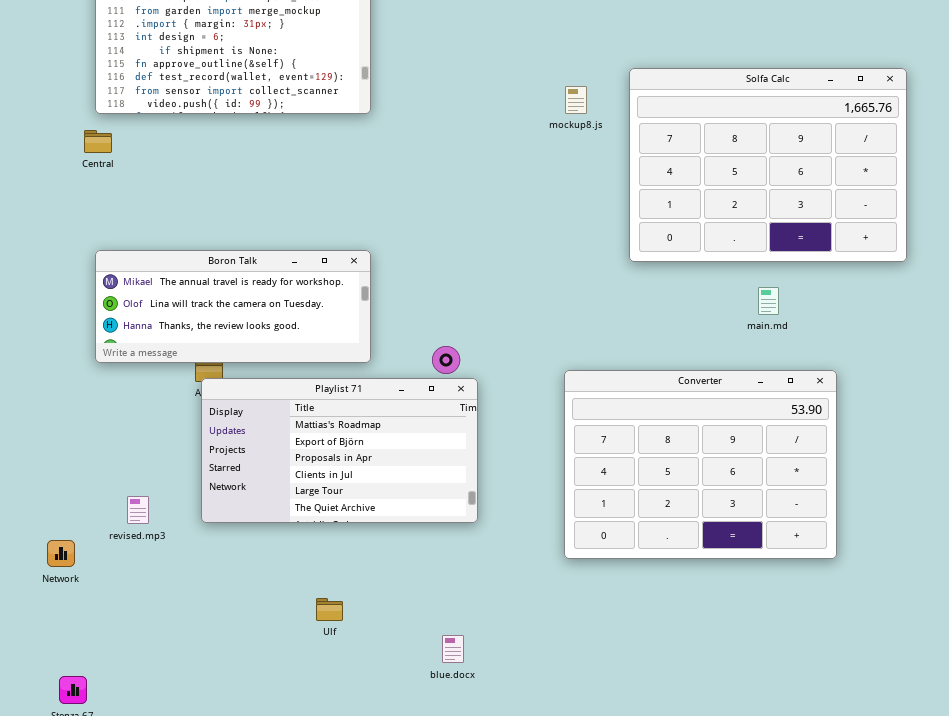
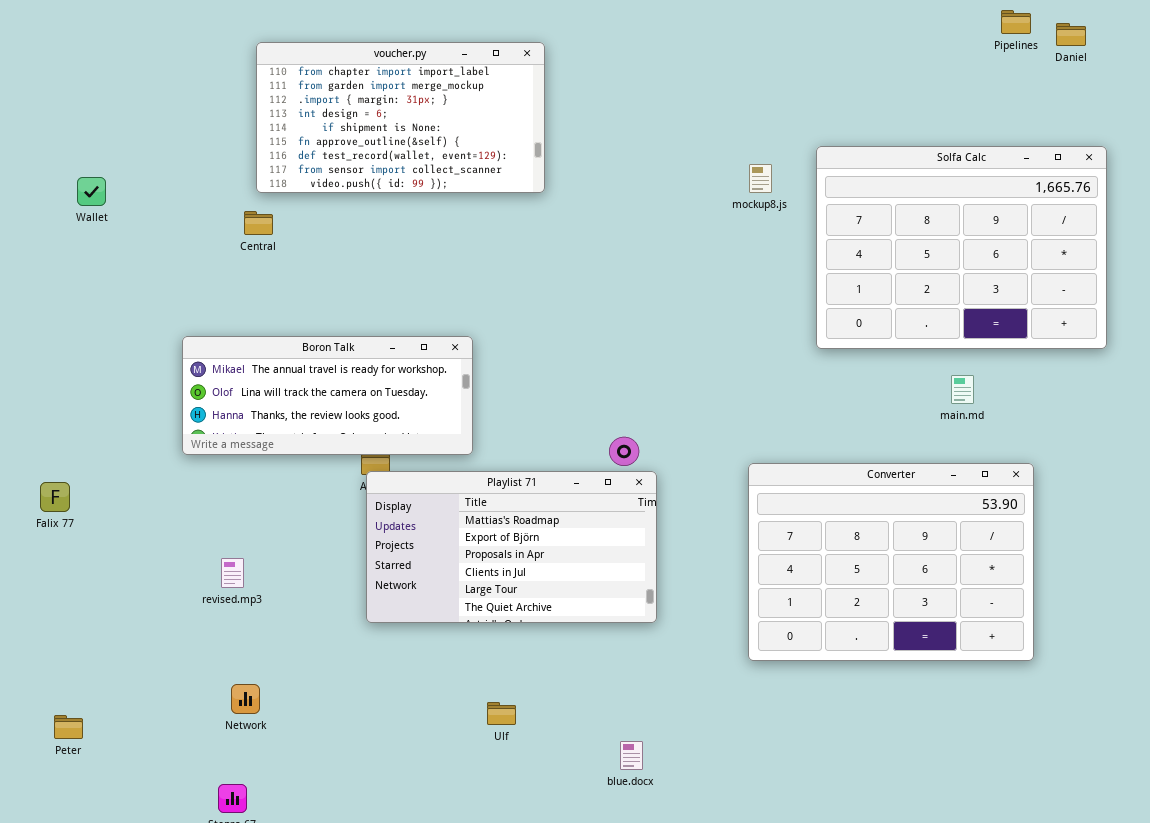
Boron Talk: [95,250,371,363] -> [182,336,473,455], moved
revised.mp3: [127,496,149,524] -> [221,558,244,588], moved
Network: [47,540,75,567] -> [231,684,260,714], moved

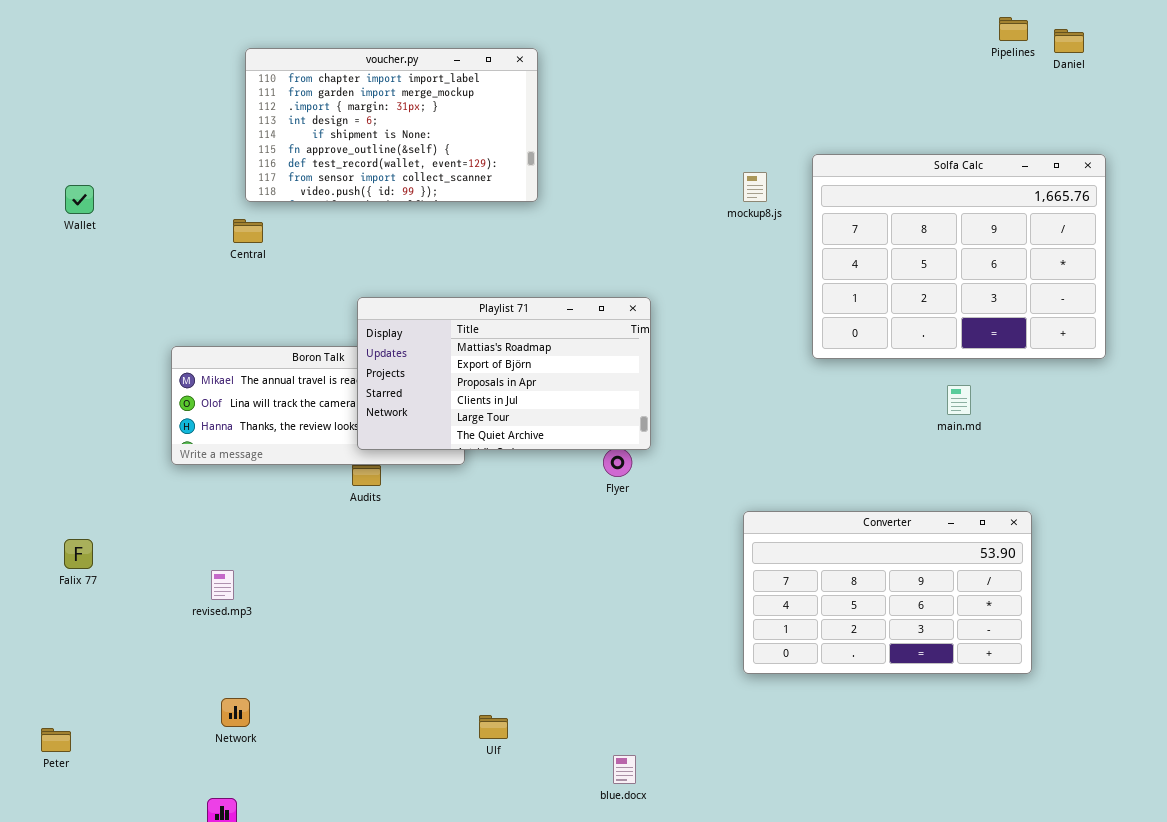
Converter: [748,463,1034,661] -> [743,511,1032,674], resized
Playlist 71: [366,471,657,623] -> [357,297,651,450], moved
Falix 77: [40,482,70,512] -> [64,539,93,569], moved

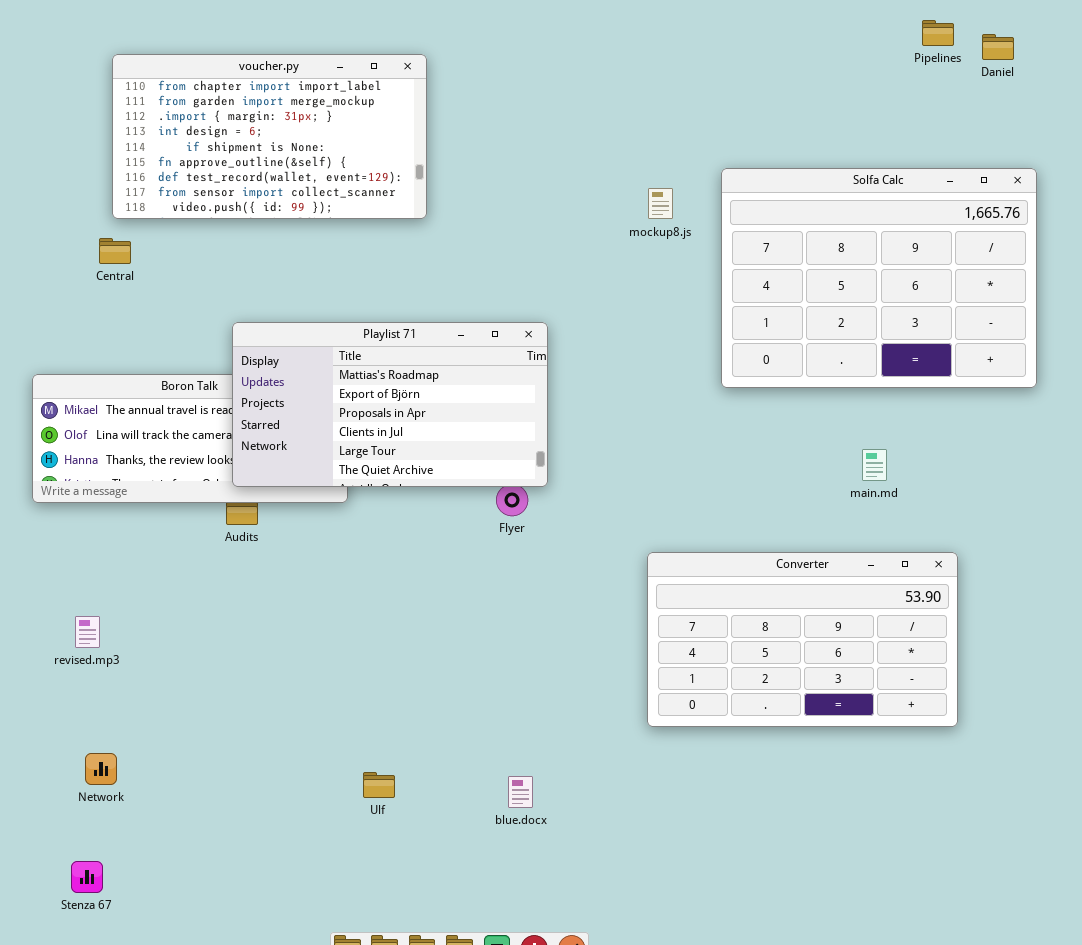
main.md: [947,385,971,415] -> [862,449,887,481], moved
blue.docx: [613,755,636,784] -> [508,776,533,808], moved

